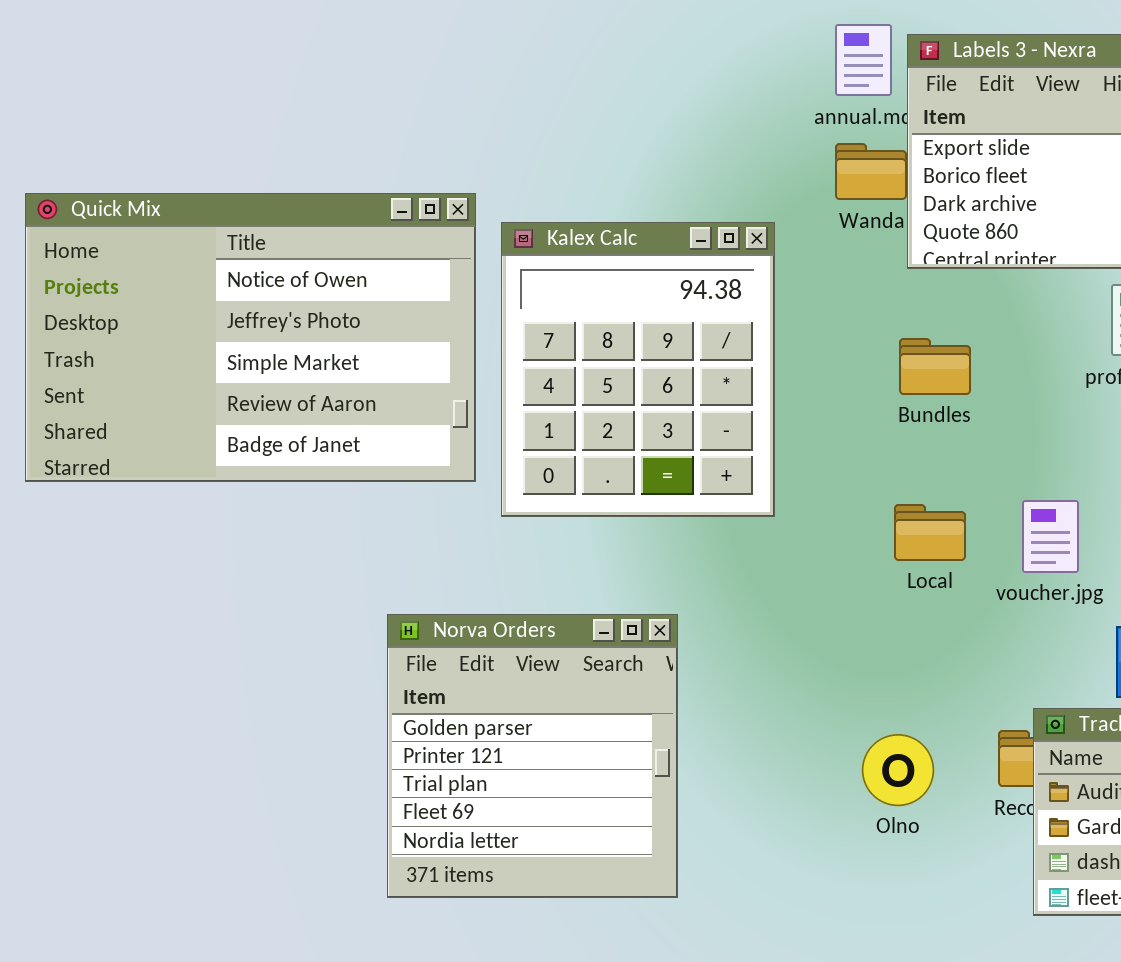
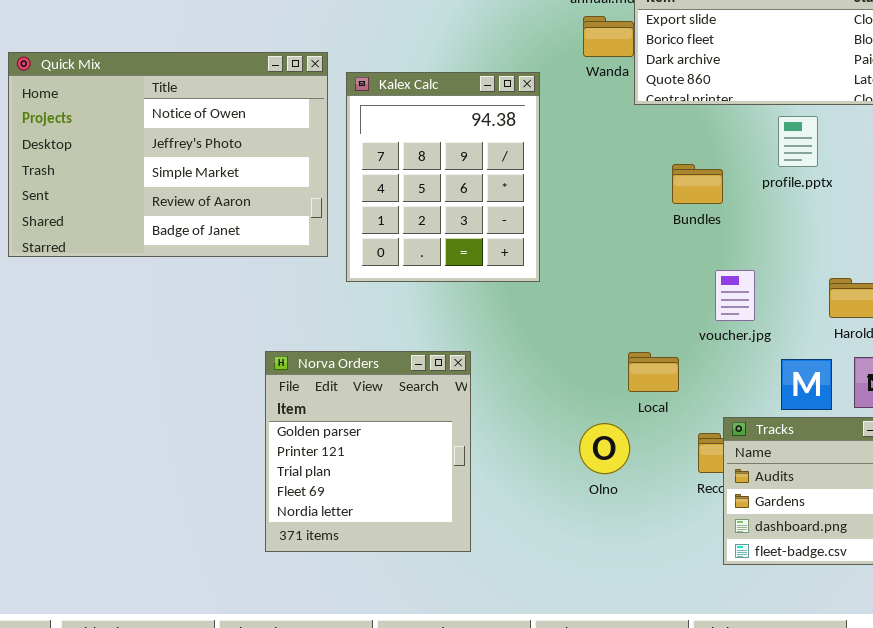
Bundles: [899,338,971,395] -> [672,164,723,204], moved
Local: [894,504,966,561] -> [628,352,679,392], moved
Olno: [862,734,934,806] -> [579,423,630,474], moved

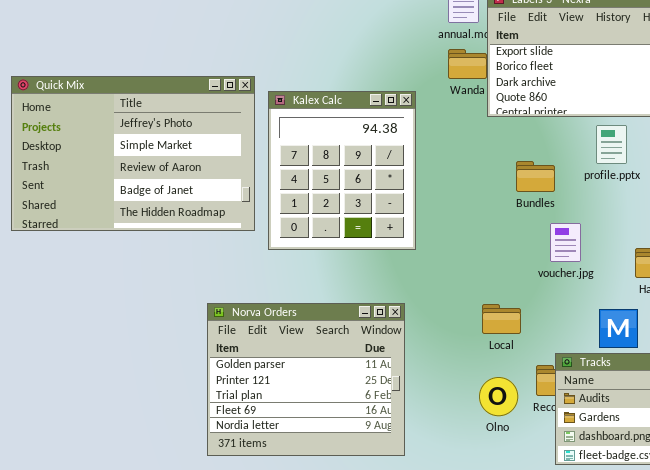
Quick Mix: [8,52,328,257] -> [11,76,255,231], scrolled down 1 row
voucher.jpg: [715,270,755,321] -> [550,223,581,262], moved
Norva Orders: [265,351,471,552] -> [207,303,405,456], resized
Olno: [579,423,630,474] -> [479,377,518,416], moved

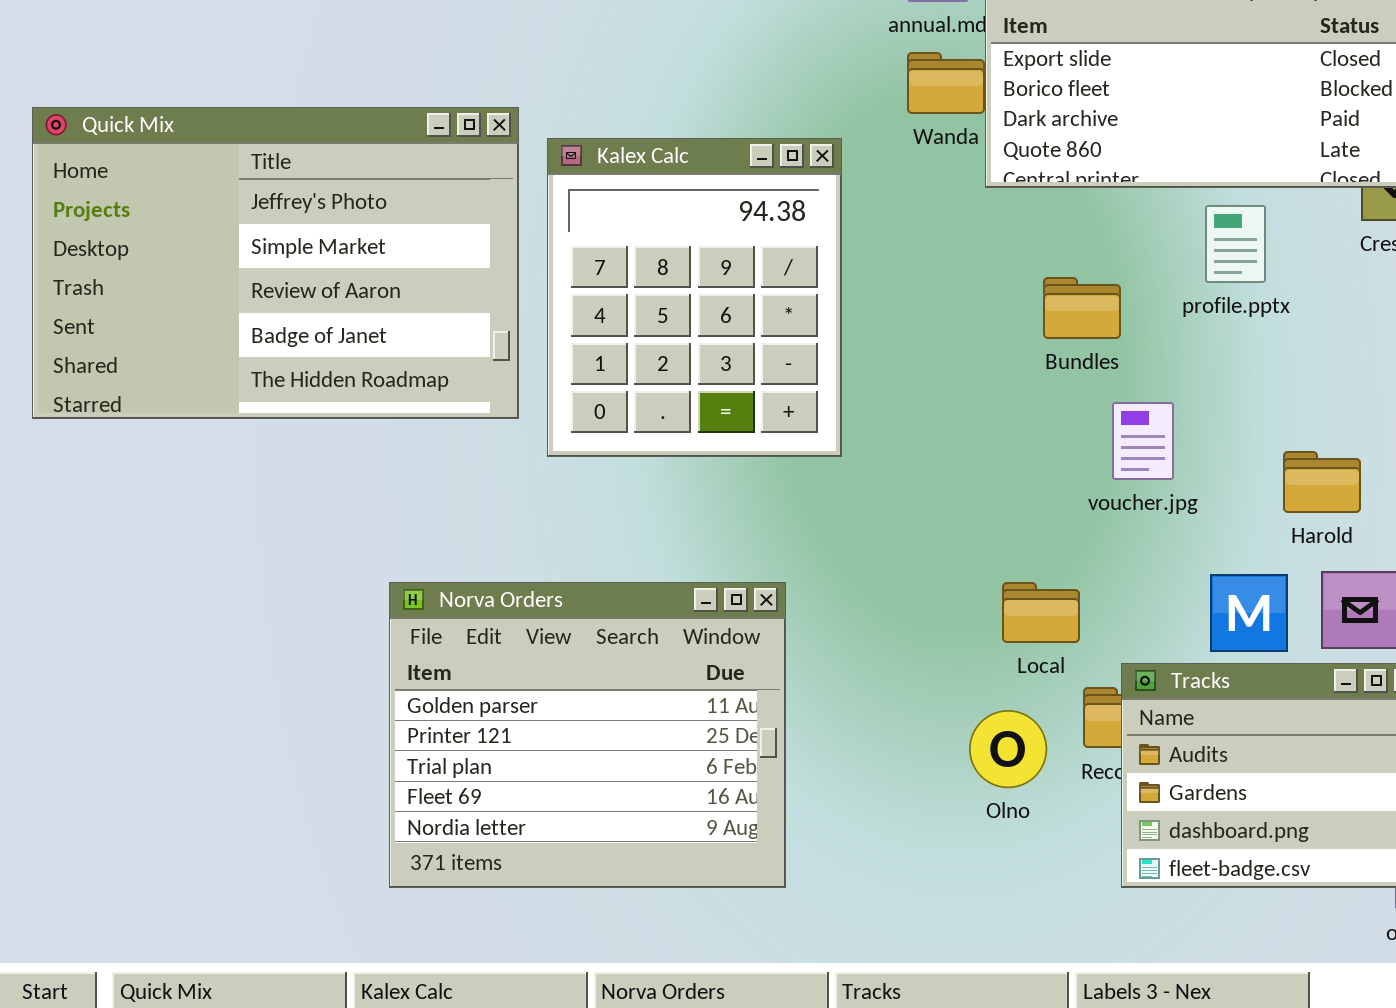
Norva Orders: [207,303,405,456] -> [389,582,786,888], moved
Local: [482,304,521,334] -> [1002,582,1080,643], moved

